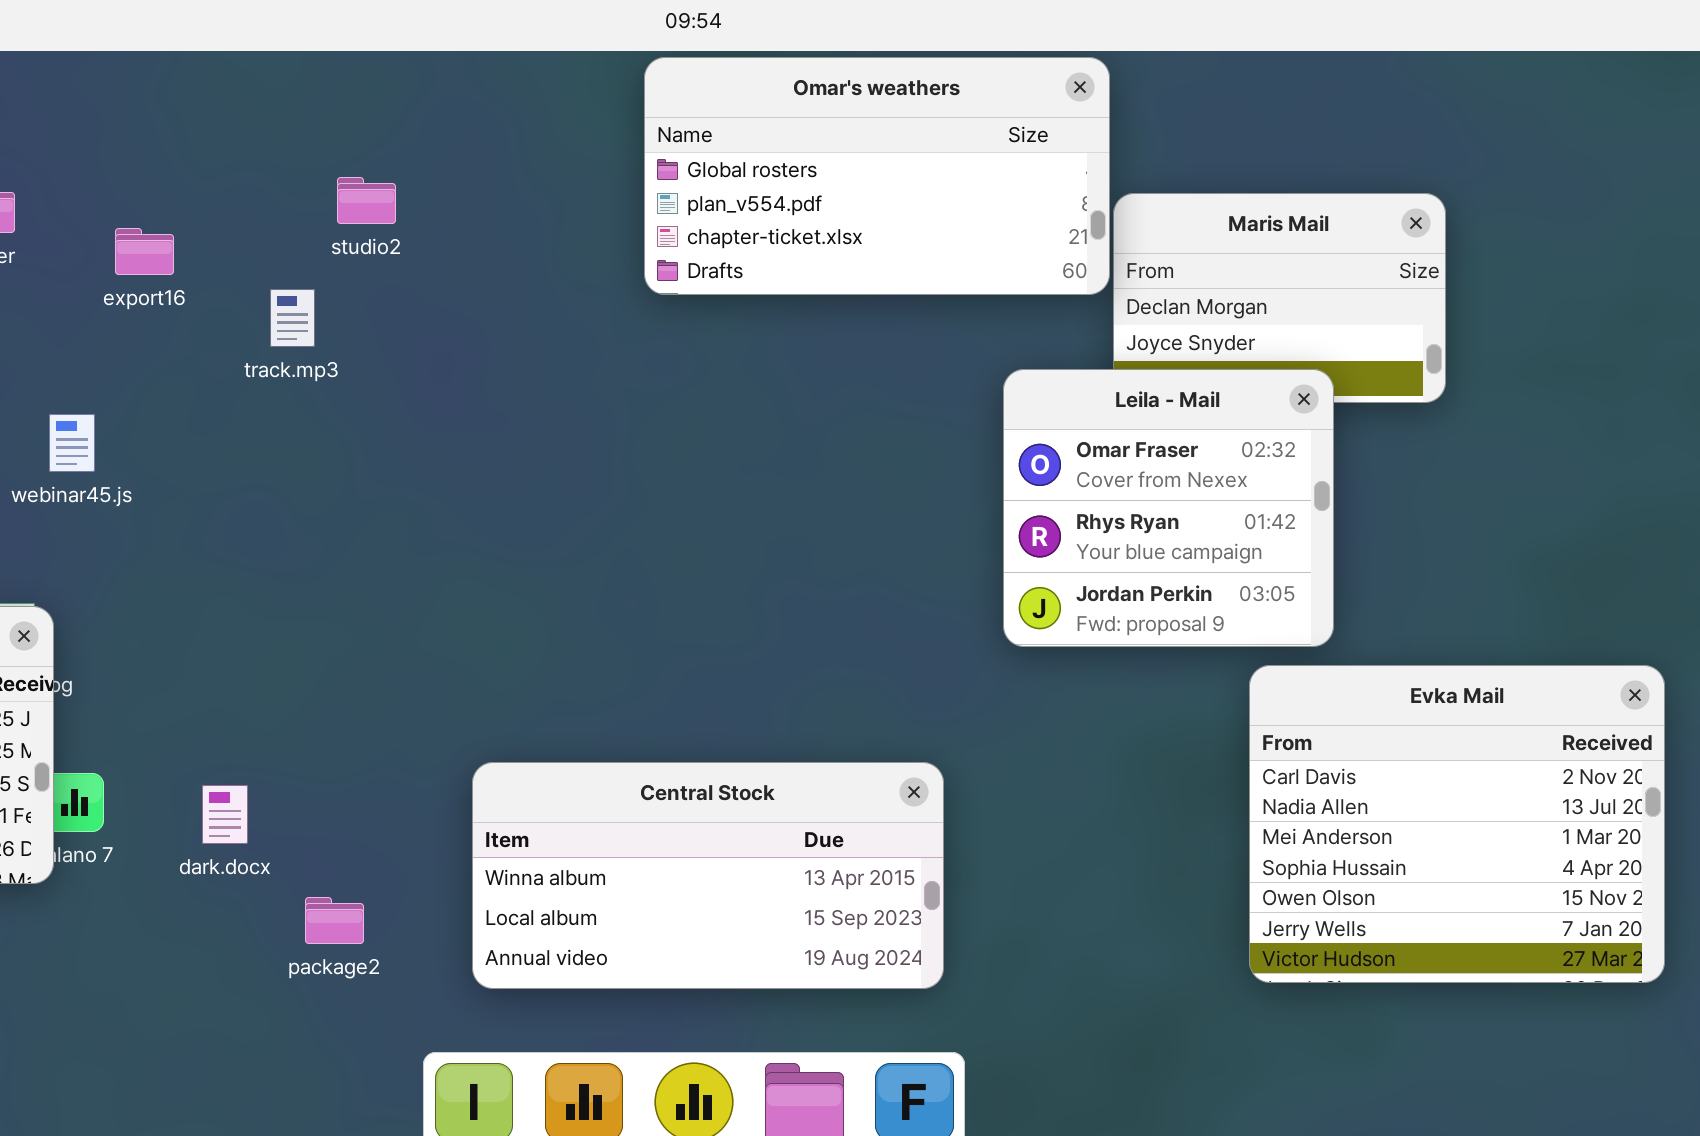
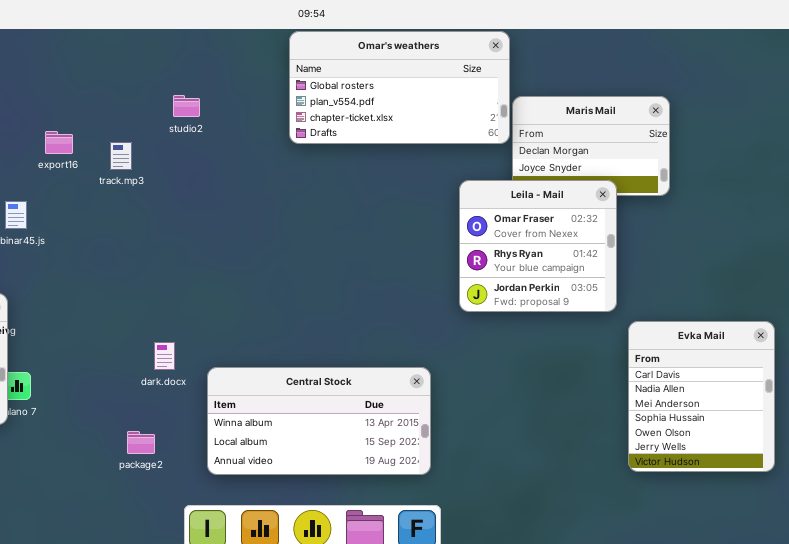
studio2: [337,177,396,224] -> [173,95,200,117], moved
export16: [115,228,174,275] -> [45,131,73,154], moved
Evka Mail: [1249,665,1665,983] -> [628,321,775,472], resized
dark.docx: [202,785,248,844] -> [154,342,175,370], moved

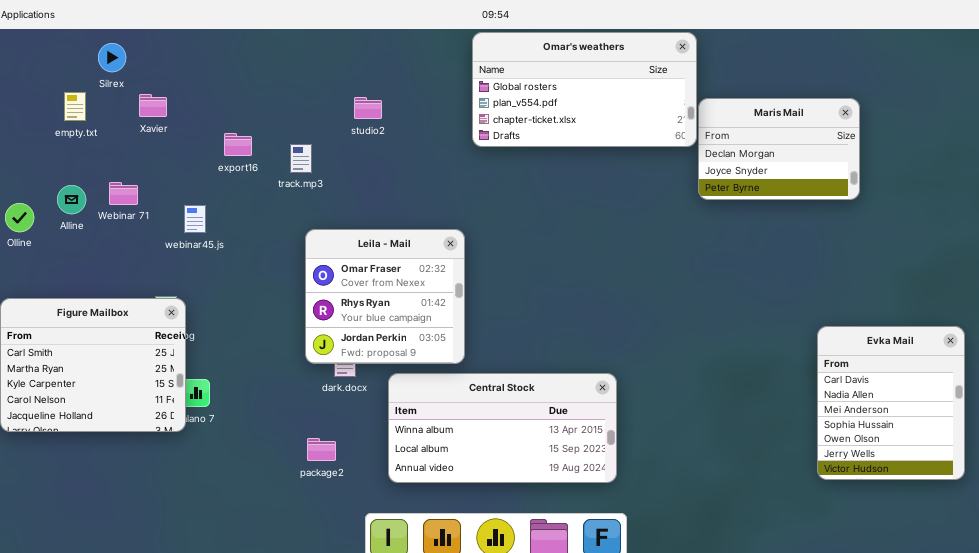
Leila - Mail: [459,180,617,312] -> [305,229,465,364], moved

